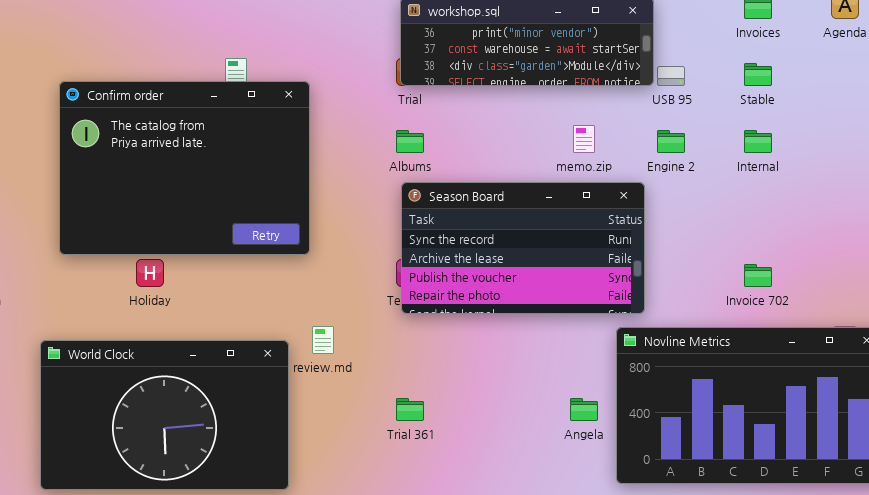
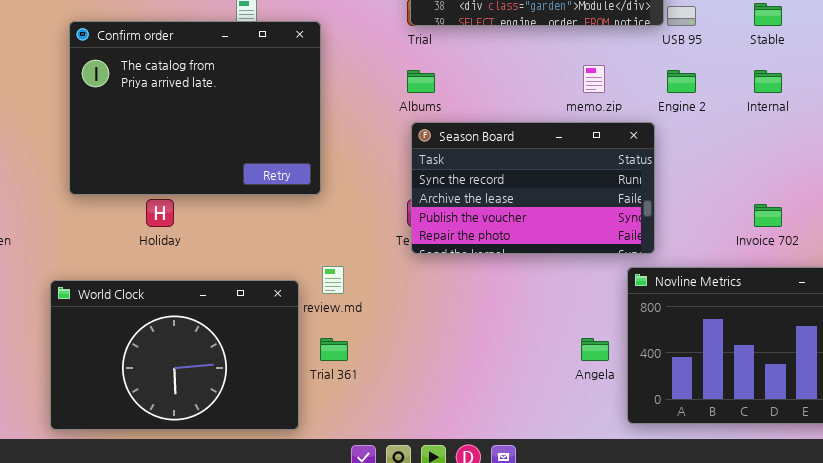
Trial 361: [396,398,424,421] -> [320,338,348,361], moved

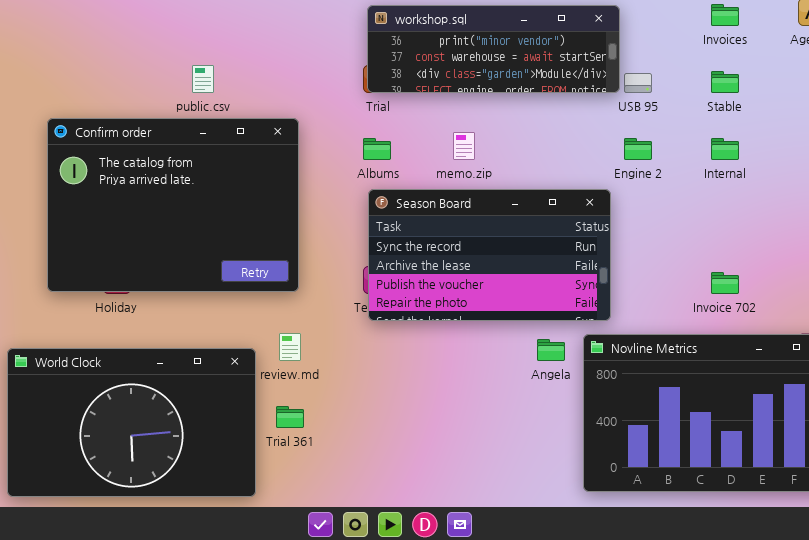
Confirm order: [69,21,321,195] -> [47,118,299,292], moved
memo.zip: [583,65,605,93] -> [453,132,475,160], moved
Angela: [581,338,609,361] -> [537,339,565,361], moved

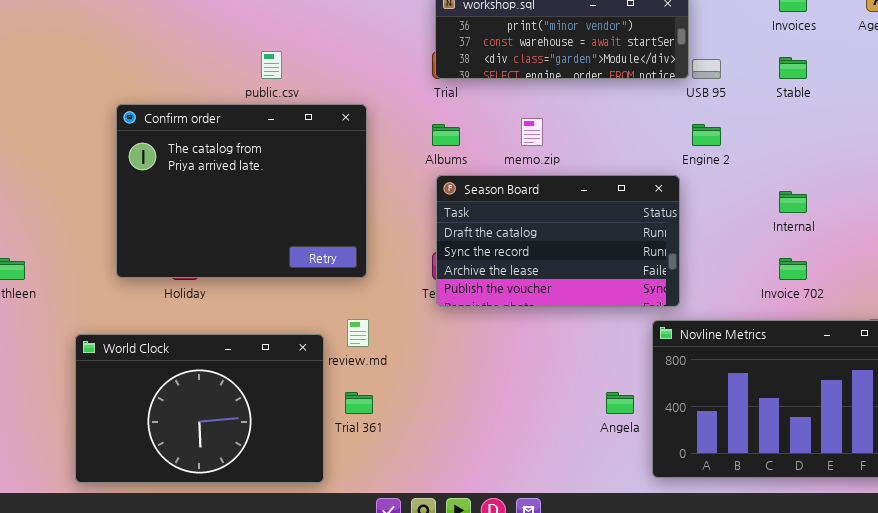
Internal: [711,138,739,160] -> [779,191,807,213], moved
Season Board: [368,189,611,321] -> [436,175,680,307], scrolled up 1 row
Angela: [537,339,565,361] -> [606,392,634,414], moved

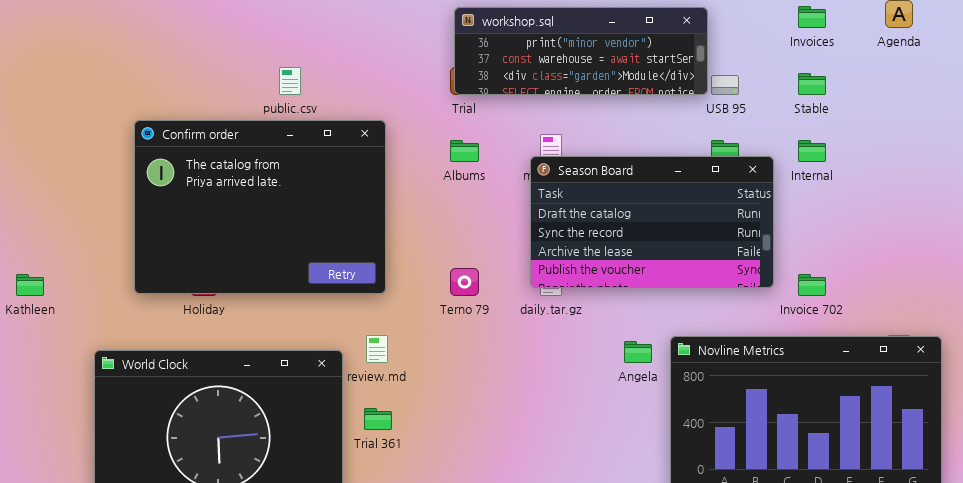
Season Board: [436,175,680,307] -> [530,156,774,288], moved
Internal: [779,191,807,213] -> [798,140,826,162], moved
Angela: [606,392,634,414] -> [624,341,652,363], moved

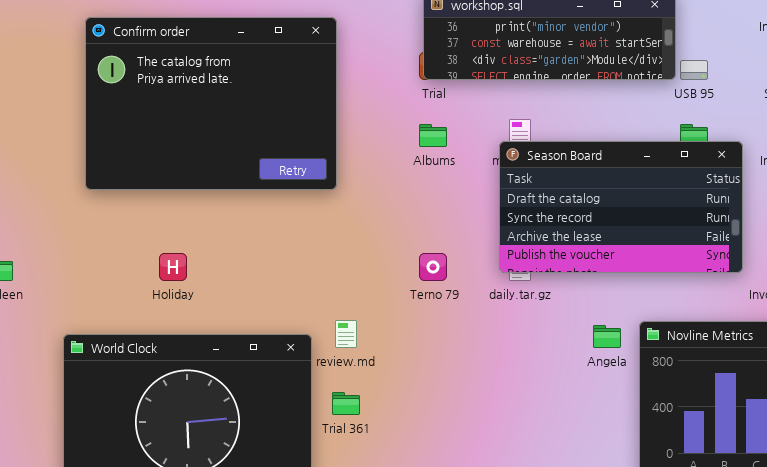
Confirm order: [134,120,386,294] -> [85,17,337,190], moved

